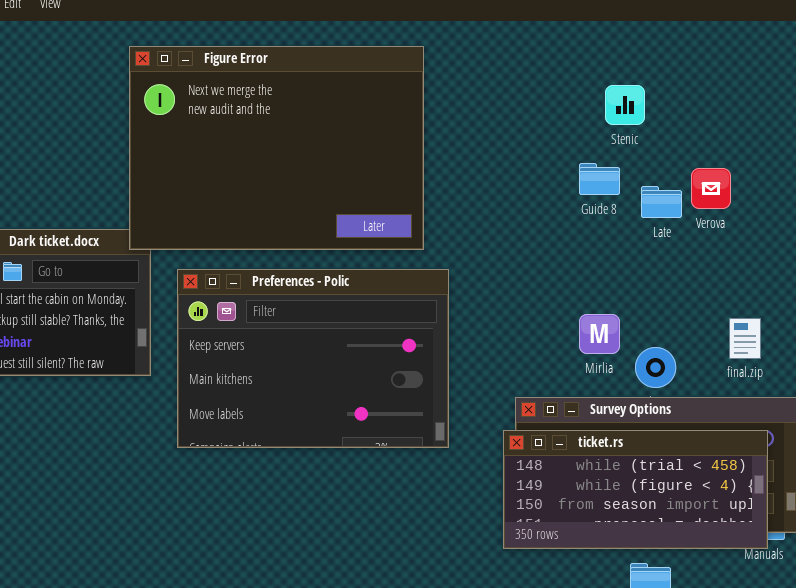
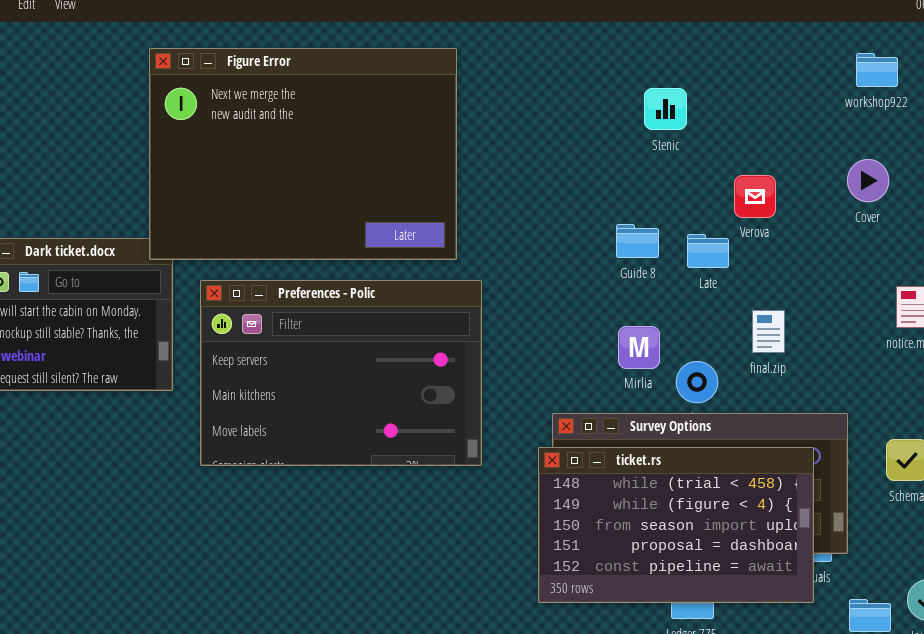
Guide 8: [579,163,620,195] -> [616,224,659,258], moved
Late: [641,186,682,218] -> [687,234,729,268], moved
final.zip: [729,318,761,359] -> [752,310,785,353], moved
ticket.rs: [503,430,768,549] -> [538,447,814,603], resized

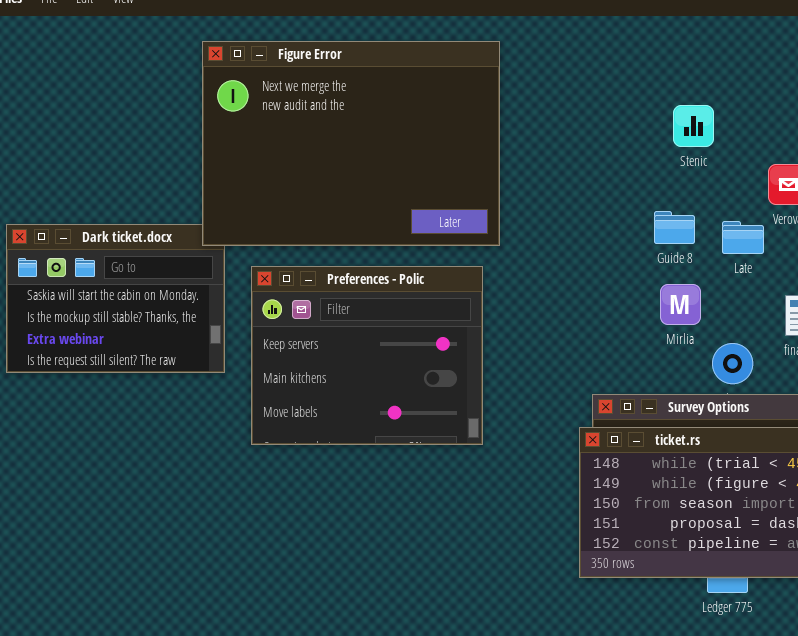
Stenic: [644,88,687,130] -> [673,105,714,147], moved
Preferences - Polic: [200,280,482,466] -> [251,266,483,445], resized
Mirlia: [618,326,660,369] -> [660,284,701,325], moved

